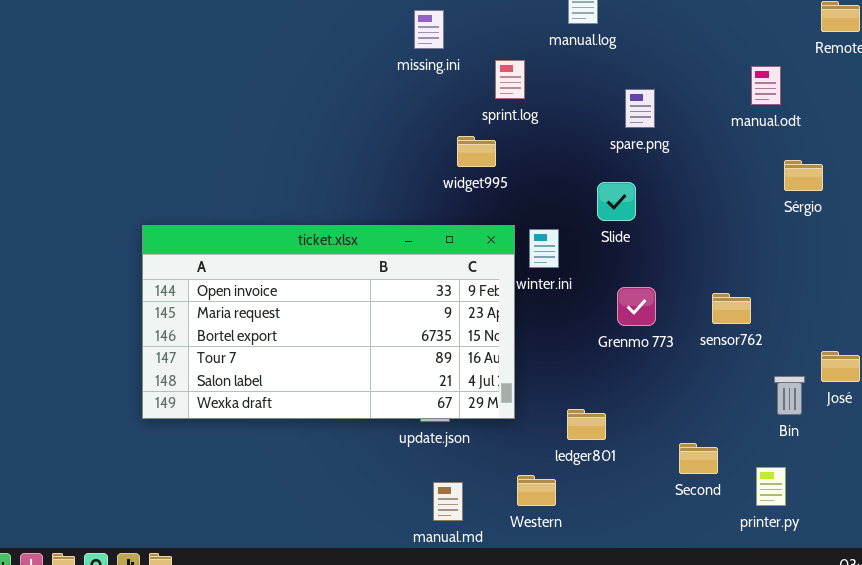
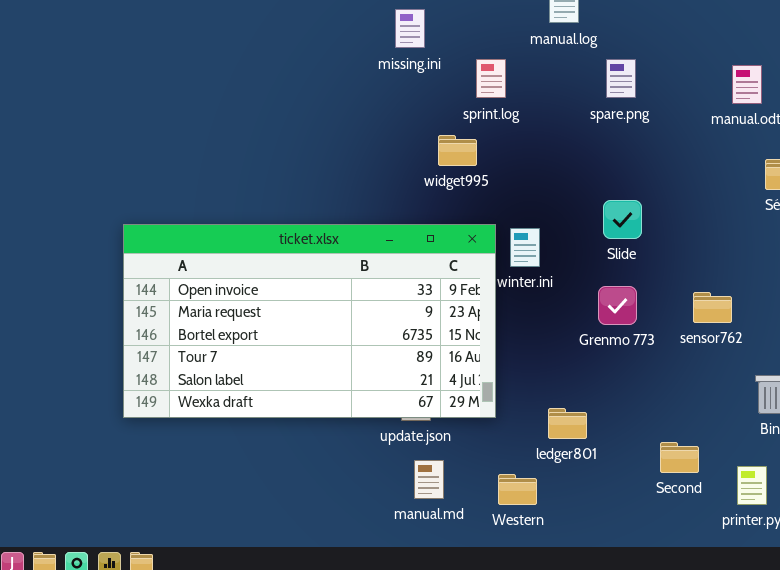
spare.png: [625,89,655,128] -> [606,59,636,98], moved
Slide: [597,182,636,221] -> [603,200,642,239], moved
manual.md: [433,482,463,521] -> [414,460,444,499], moved

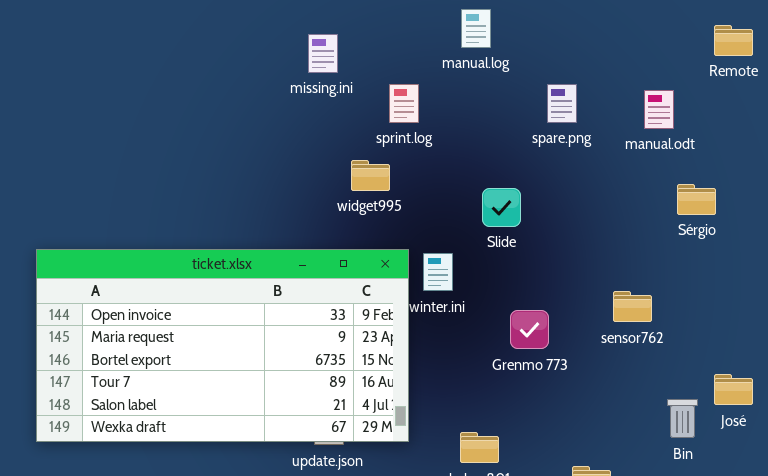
spare.png: [606,59,636,98] -> [547,84,577,123], moved
Slide: [603,200,642,239] -> [482,188,521,227], moved
sensor762: [693,292,732,323] -> [613,291,652,322], moved

